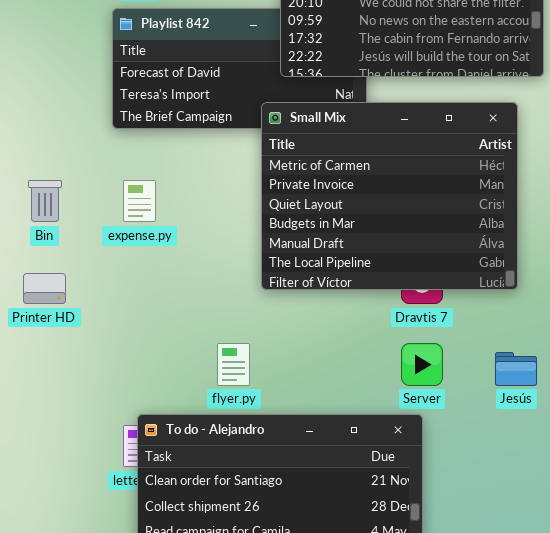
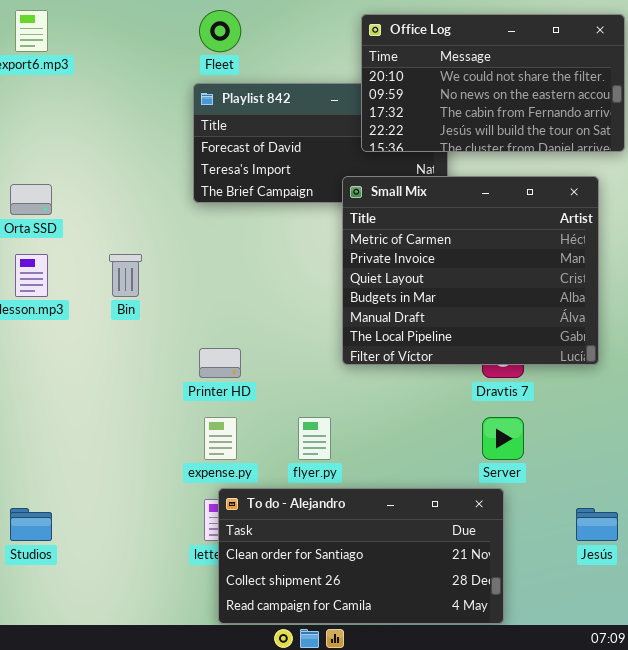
expense.py: [123,180,156,222] -> [204,417,237,460], moved
Printer HD: [23,273,66,304] -> [199,348,241,378], moved
Jesús: [495,352,537,386] -> [576,508,618,541], moved

